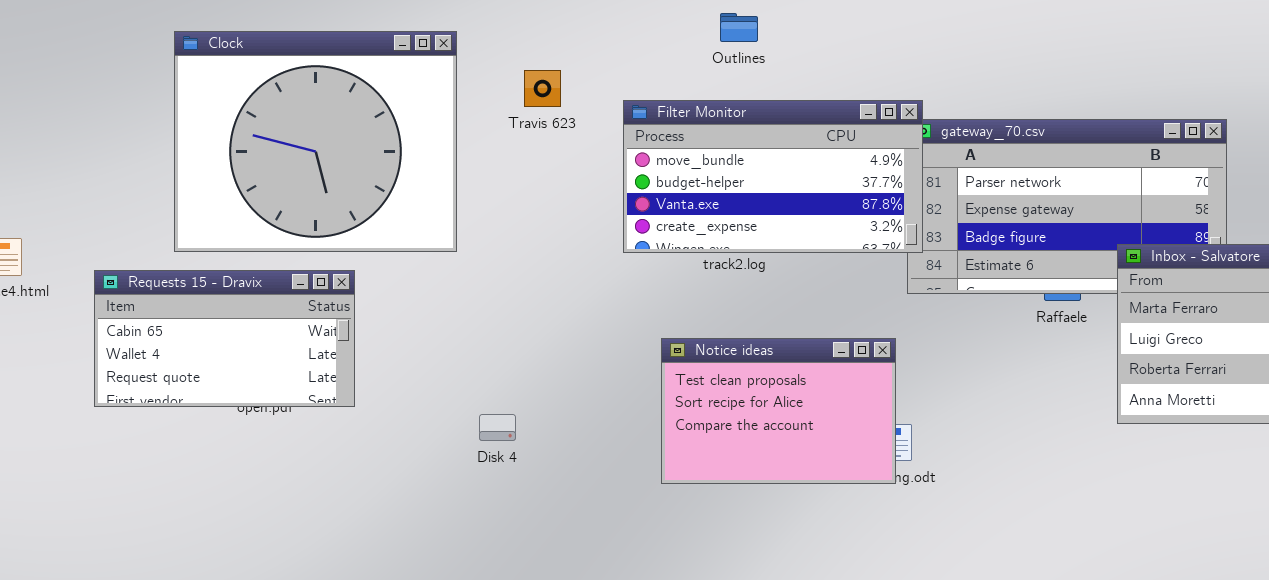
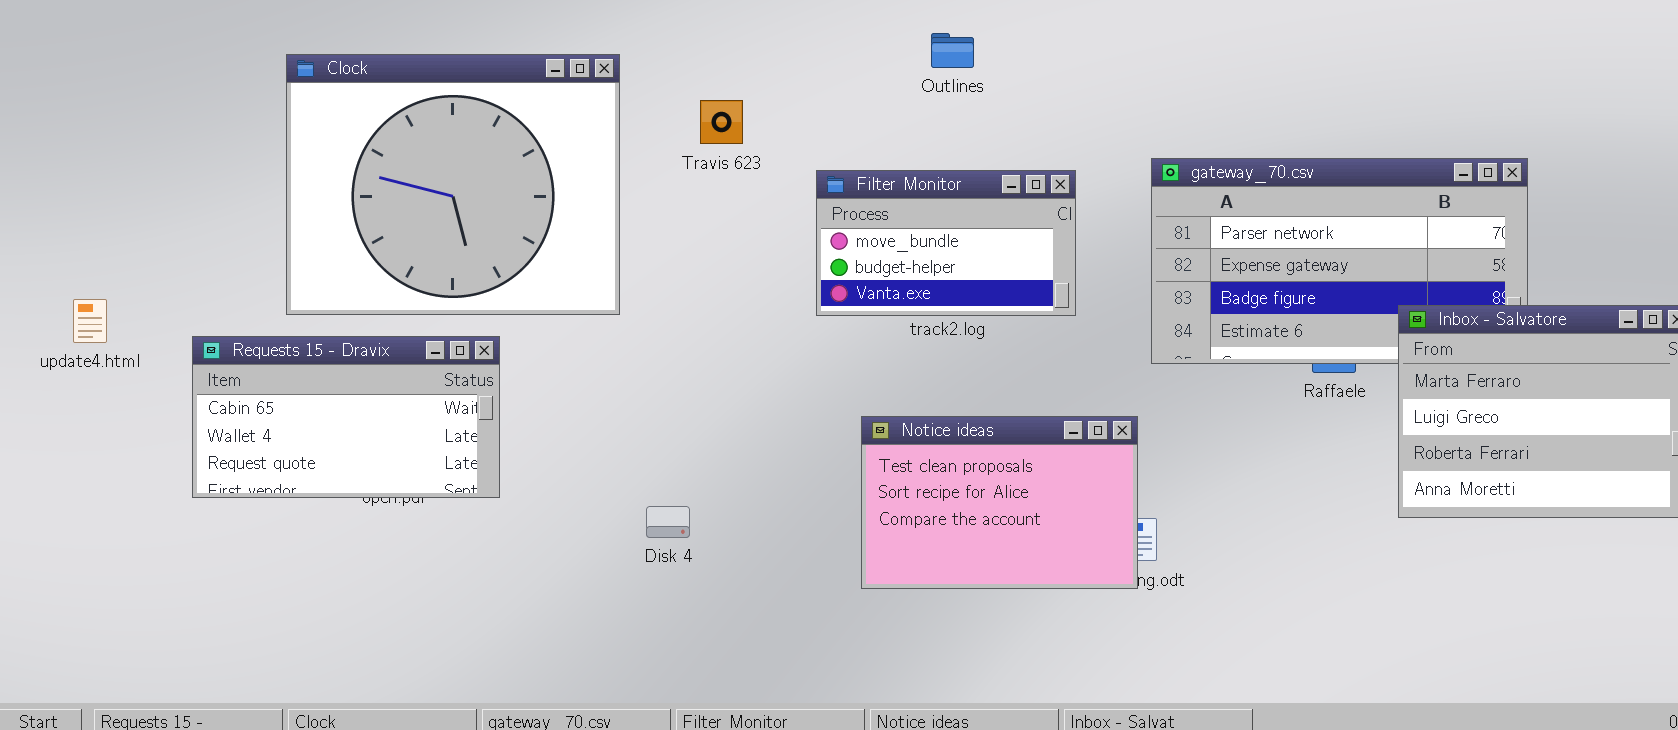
Filter Monitor: [623,100,923,253] -> [816,170,1076,316], resized

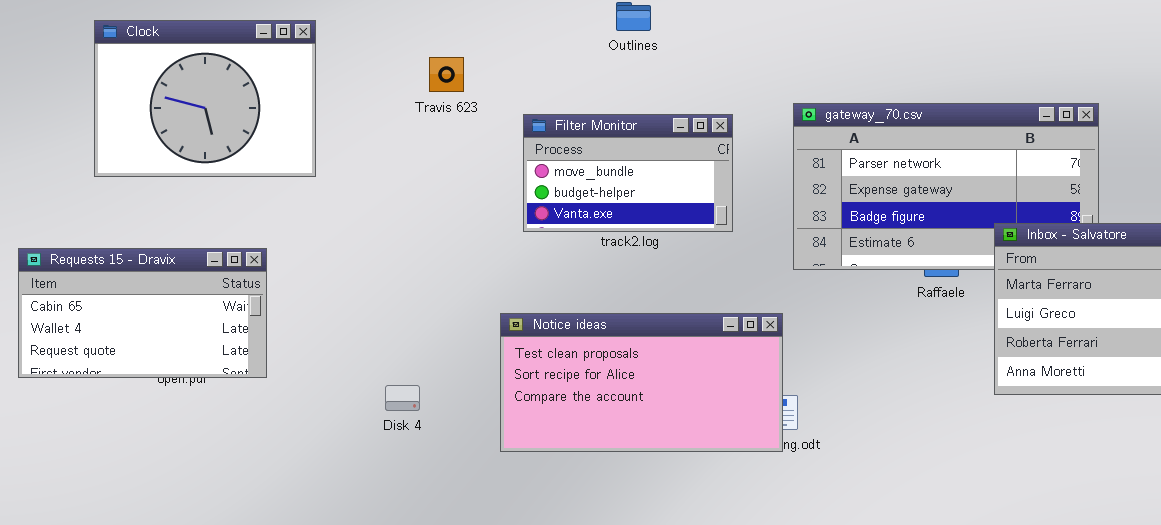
Clock: [286,54,620,315] -> [94,20,316,177], resized
Notice ideas: [861,416,1138,589] -> [500,313,783,452], resized

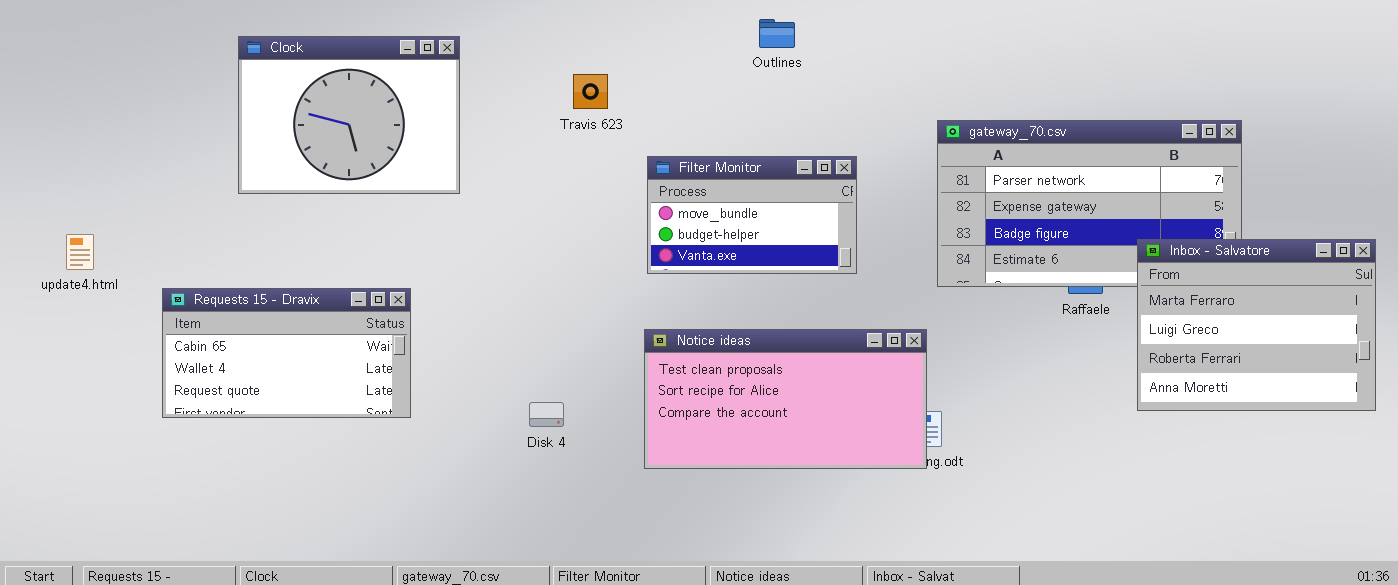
Filter Monitor: [523,114,733,232] -> [647,156,857,274], moved
Requests 15 - Dravix: [18,248,267,378] -> [162,288,411,418], moved

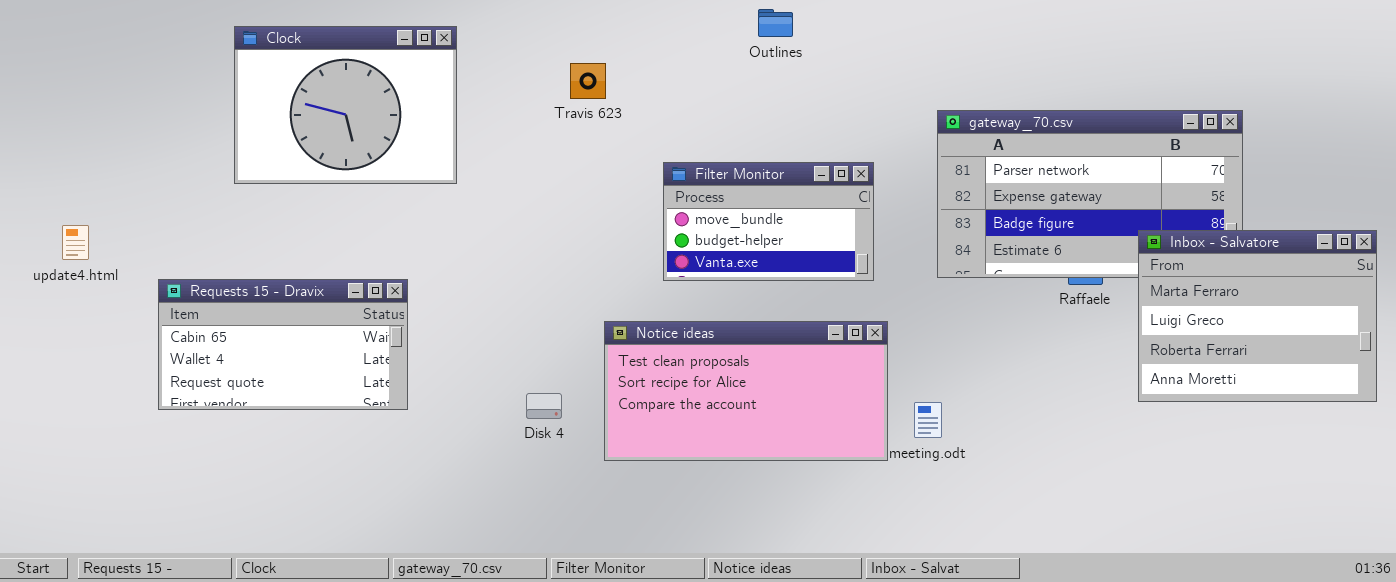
Filter Monitor: [647,156,857,274] -> [663,162,874,281], moved
Notice ideas: [644,329,927,469] -> [604,321,888,461], moved

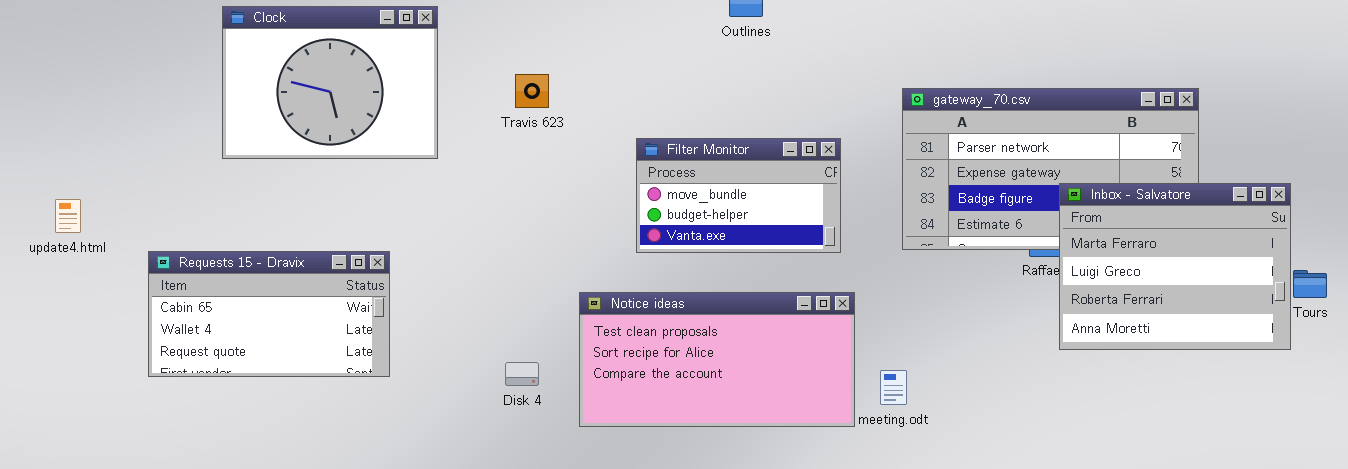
Travis 623: [570,63,606,99] -> [515,74,549,108], moved
Inbox - Salvatore: [1138,230,1377,402] -> [1059,183,1291,350], moved

